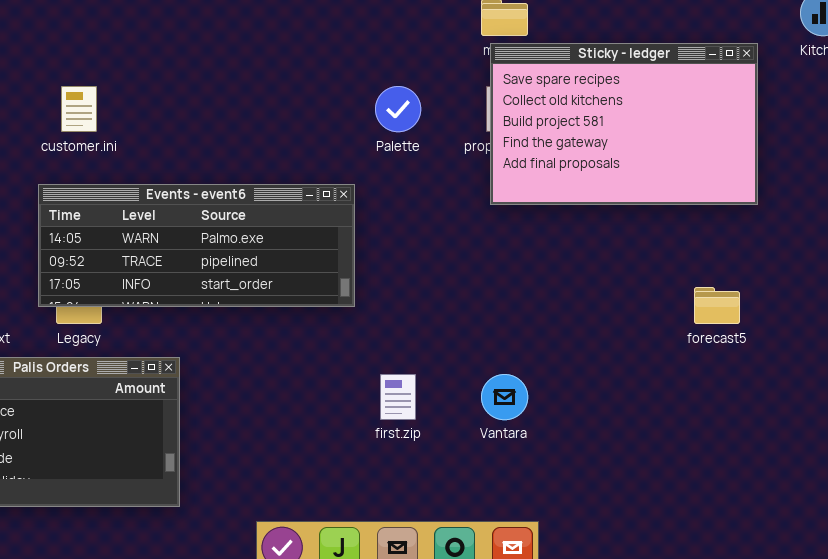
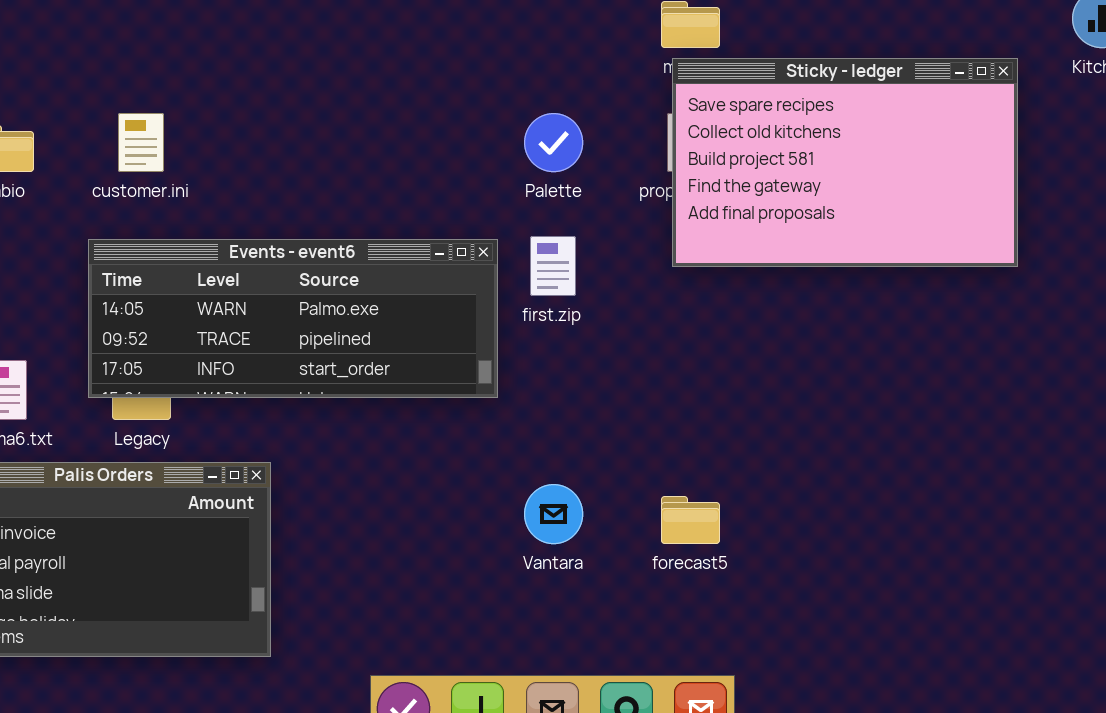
forecast5: [694,287,740,324] -> [661,496,720,544], moved
first.zip: [380,374,416,420] -> [530,236,576,296], moved
Vantara: [481,374,528,420] -> [524,484,583,544], moved

